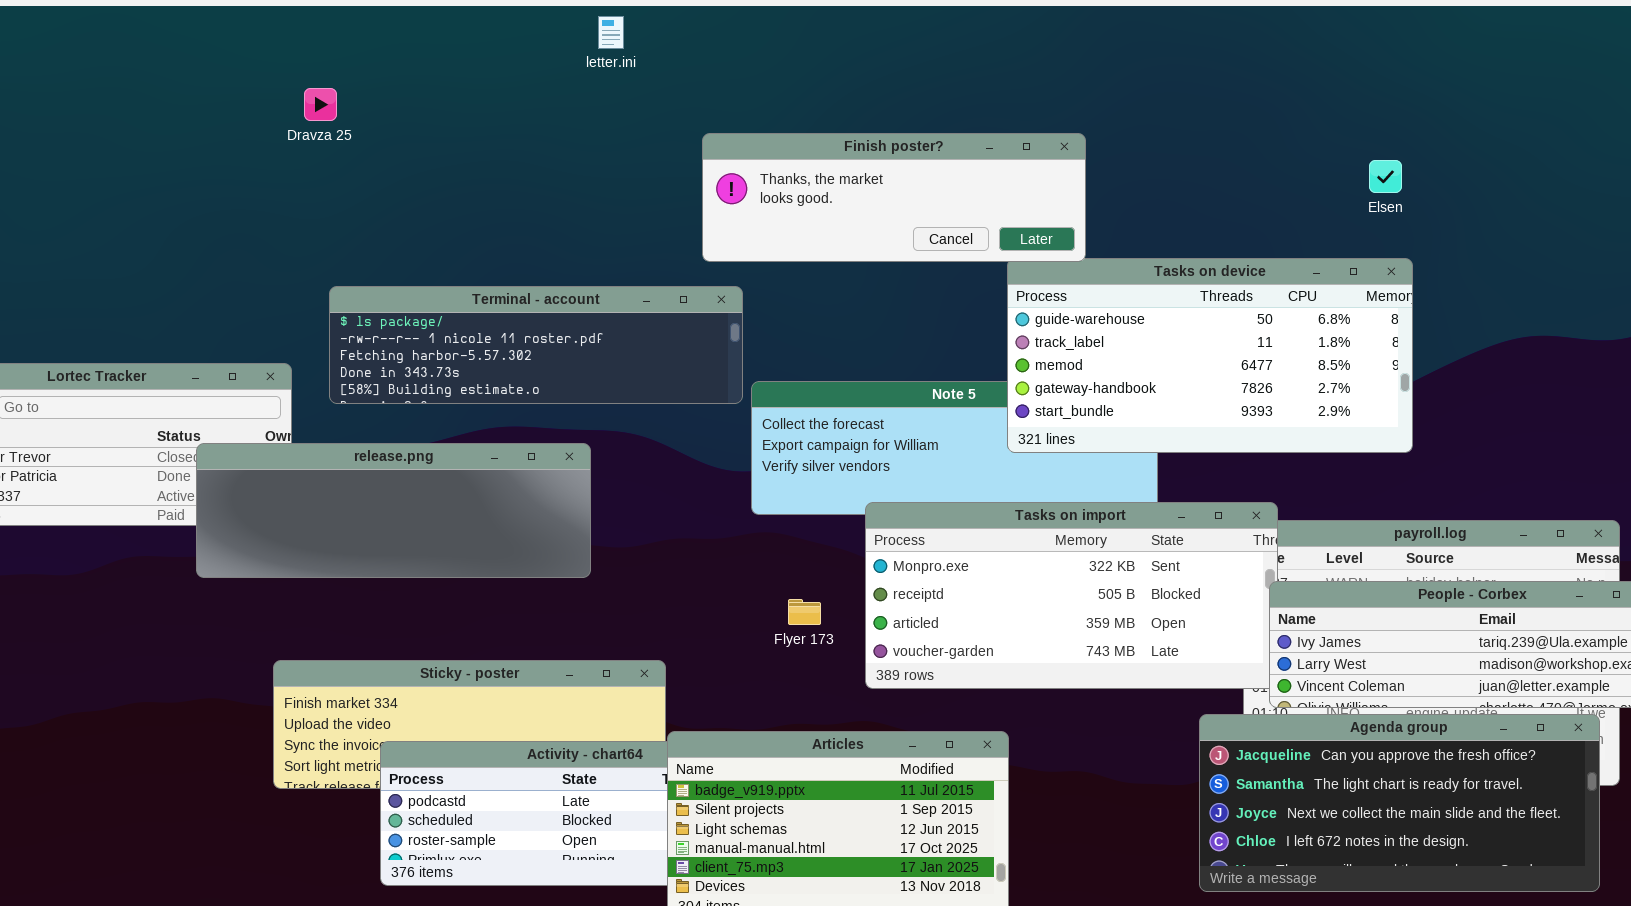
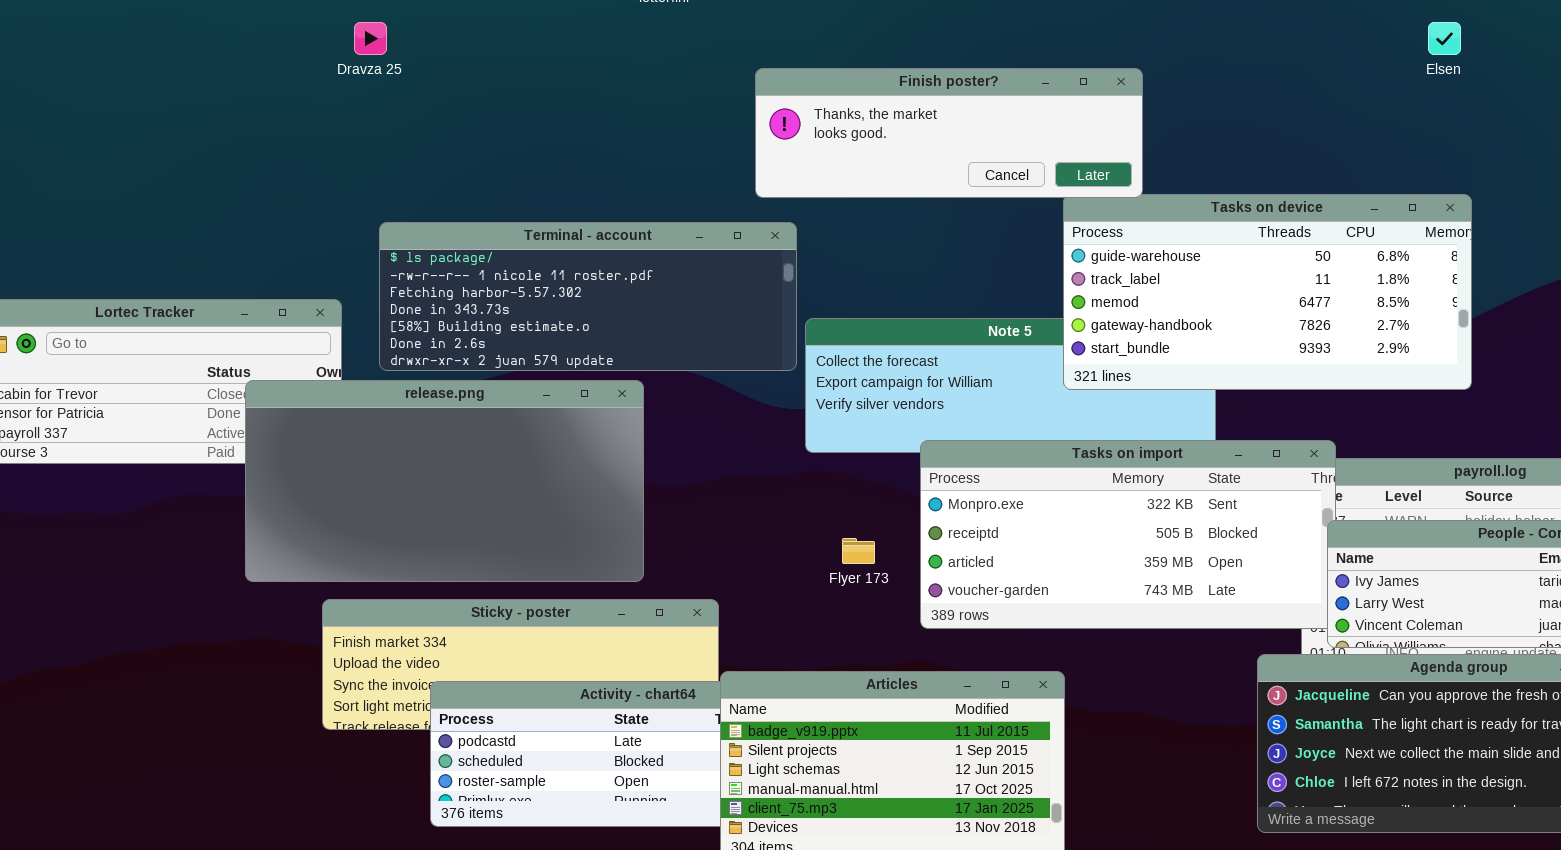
Elsen: [1369,160,1402,193] -> [1428,22,1461,55], moved
Terminal - account: [329,286,743,404] -> [379,222,797,371], resized
release.png: [196,443,591,578] -> [245,380,644,582], resized

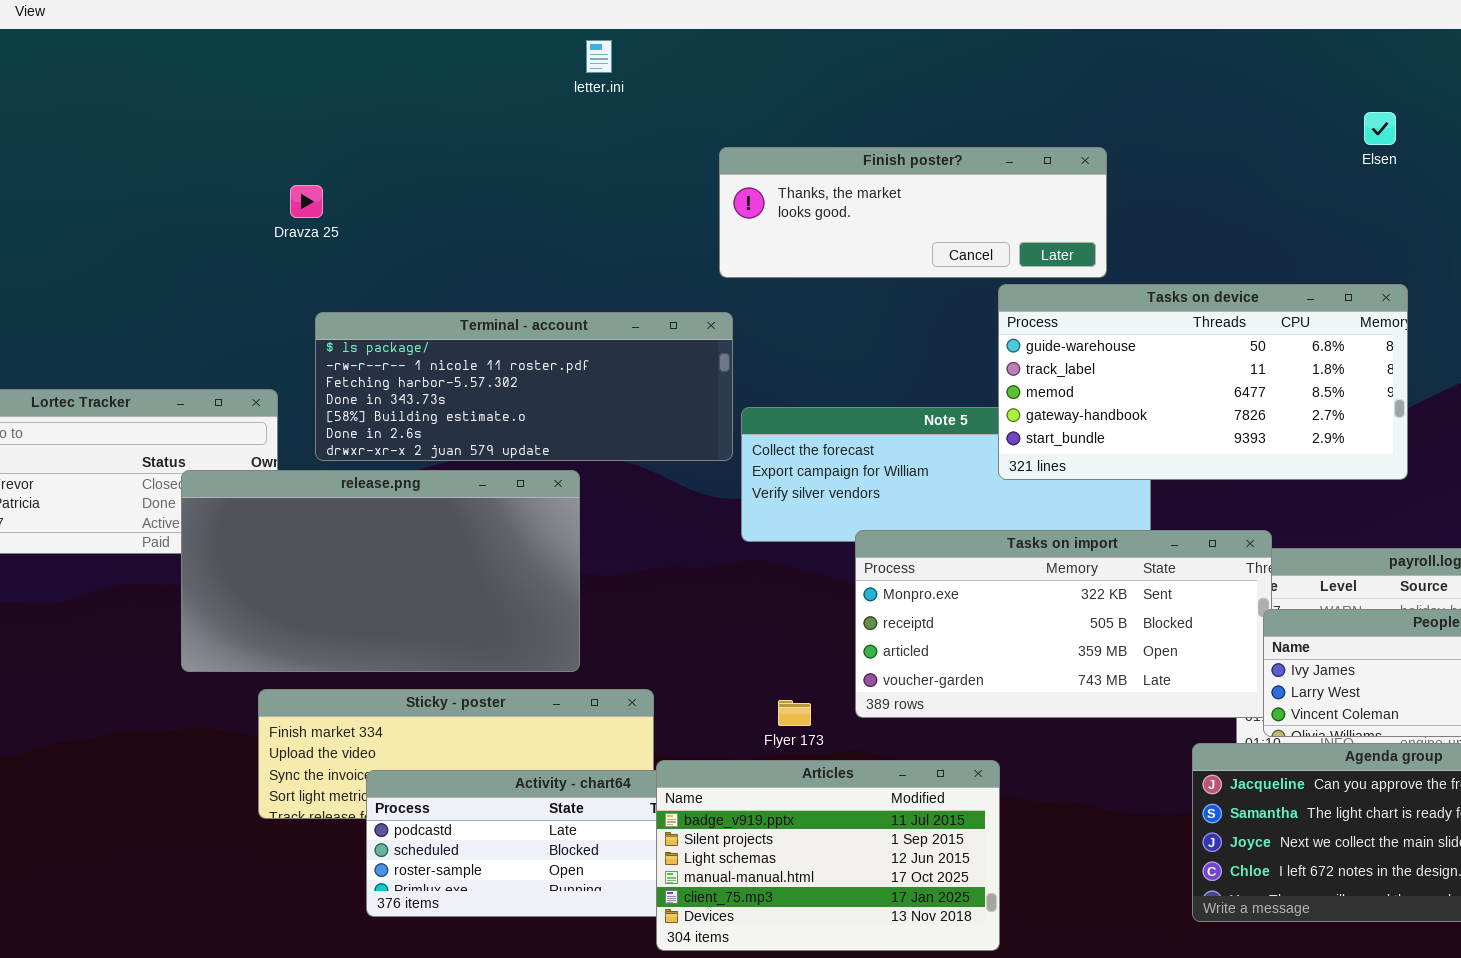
Dravza 25: [354,22,387,55] -> [290,185,323,218], moved
Finish poster?: [755,68,1143,198] -> [719,147,1107,278], moved
Flyer 173: [842,538,875,564] -> [778,700,811,726], moved

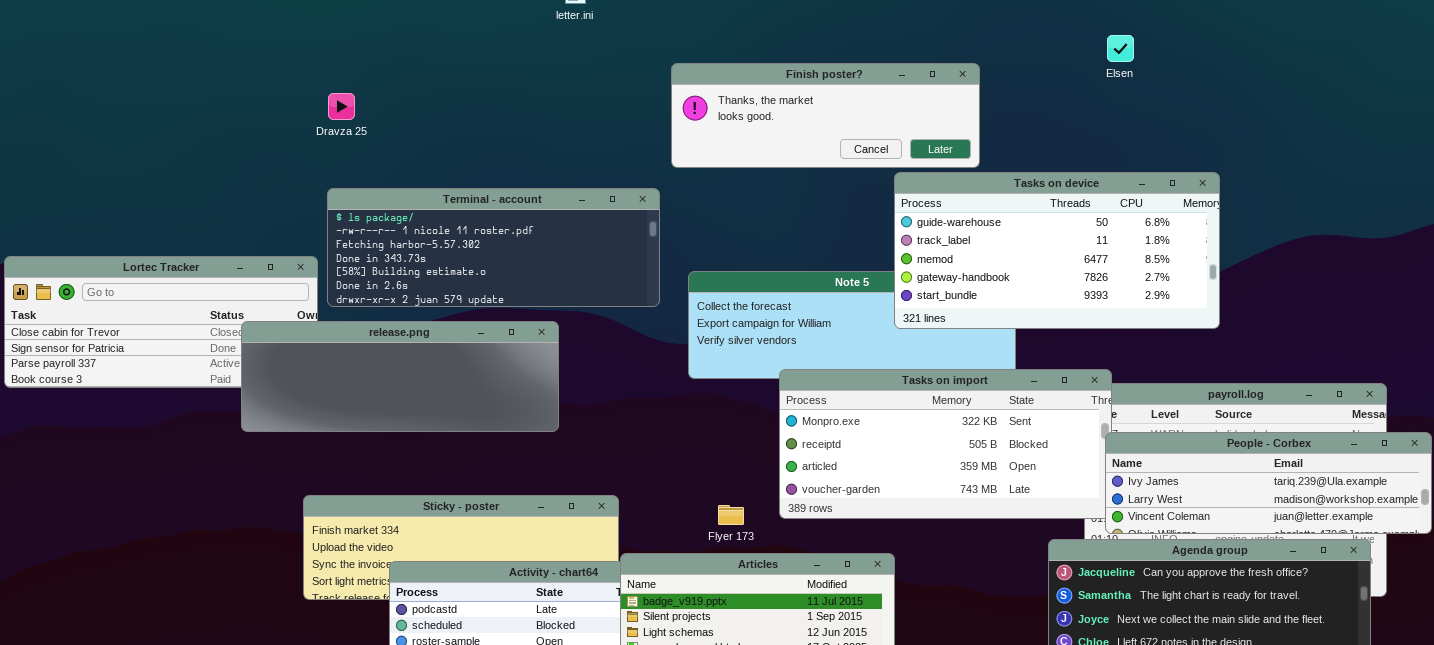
Elsen: [1364,112,1396,145] -> [1107,35,1134,62], moved
Terminal - account: [315,312,733,461] -> [327,188,660,307], moved
release.png: [181,470,580,672] -> [241,321,559,432], resized

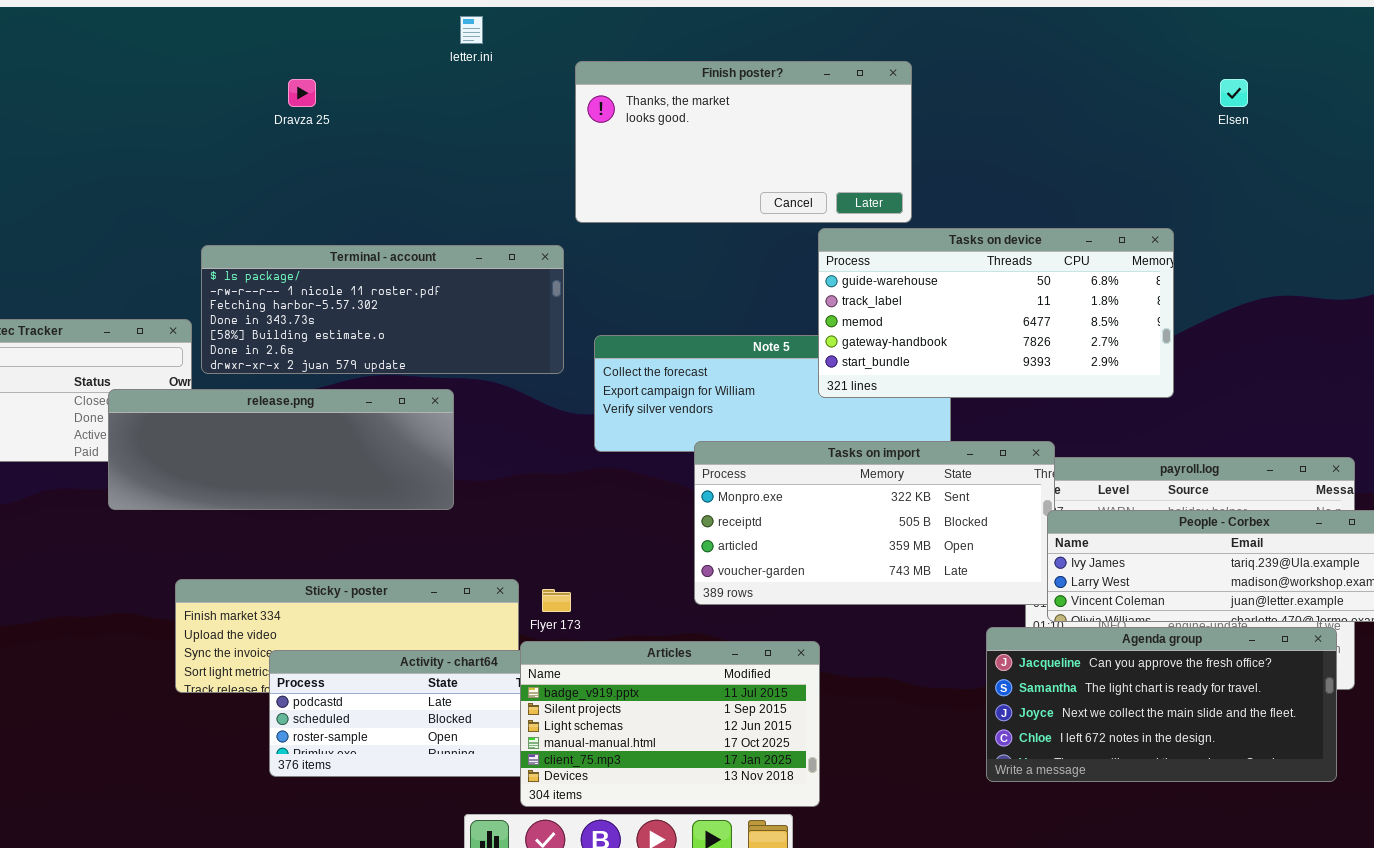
Elsen: [1107,35,1134,62] -> [1220,79,1248,107], moved
Finish poster?: [671,63,980,168] -> [575,61,912,223], resized
Dravza 25: [328,93,355,120] -> [288,79,316,107], moved
Flyer 173: [718,505,744,525] -> [542,589,571,612], moved

